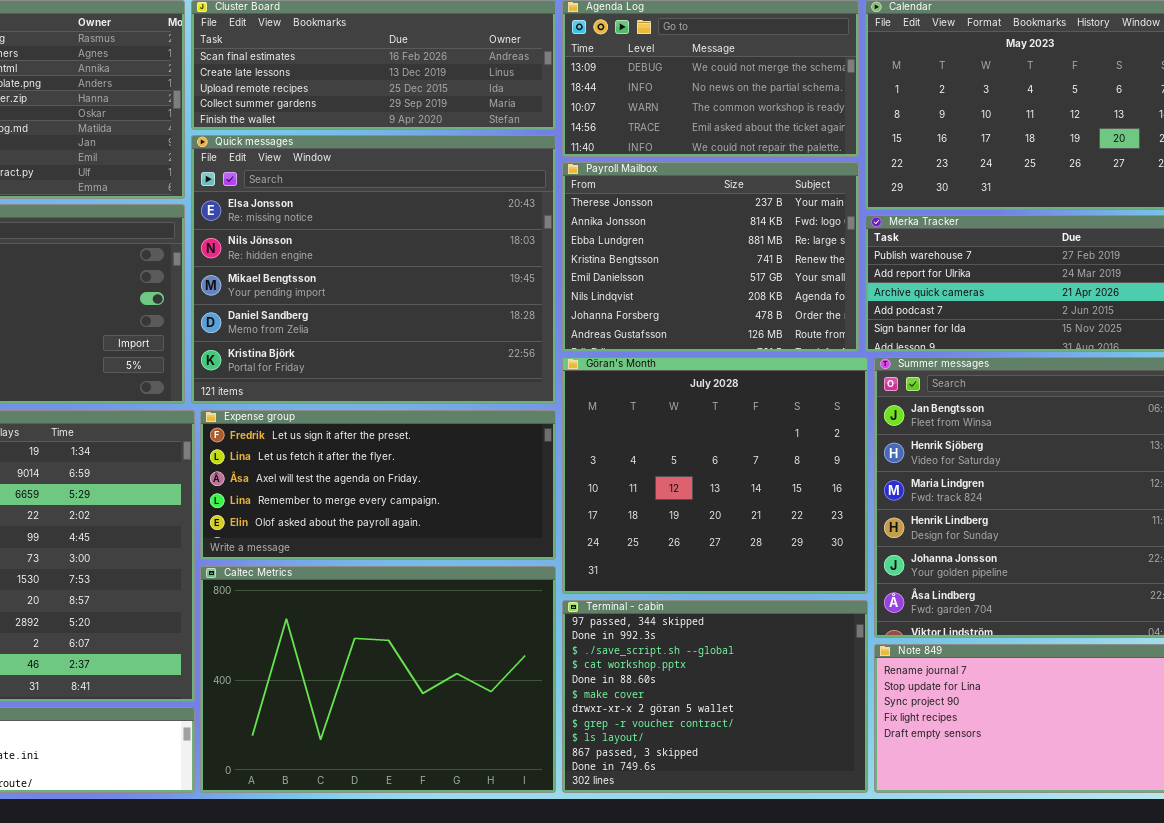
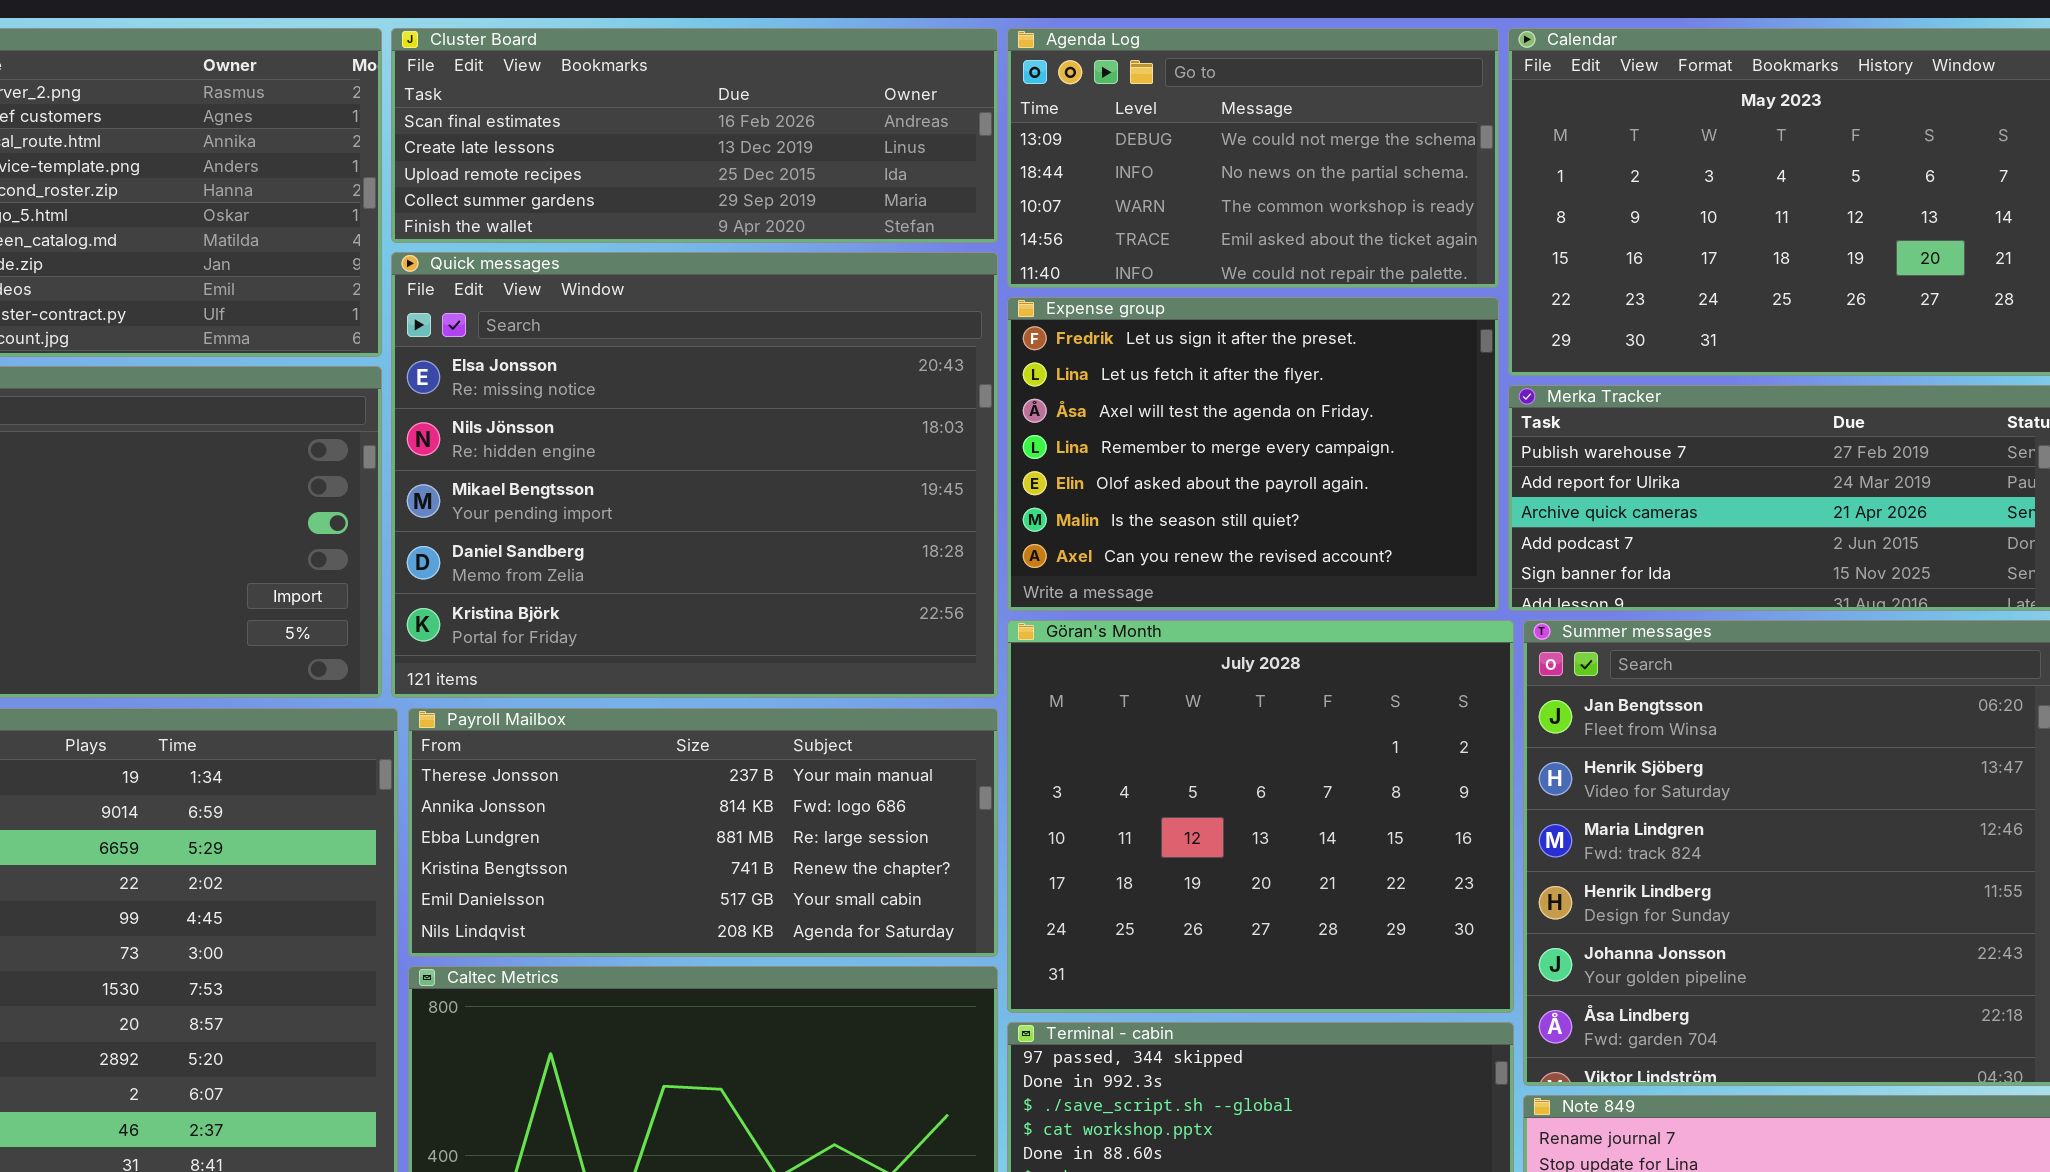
Payroll Mailbox: [562,162,859,352] -> [408,708,998,957], moved, resized
Expense group: [200,410,556,560] -> [1007,297,1499,611], moved, resized

